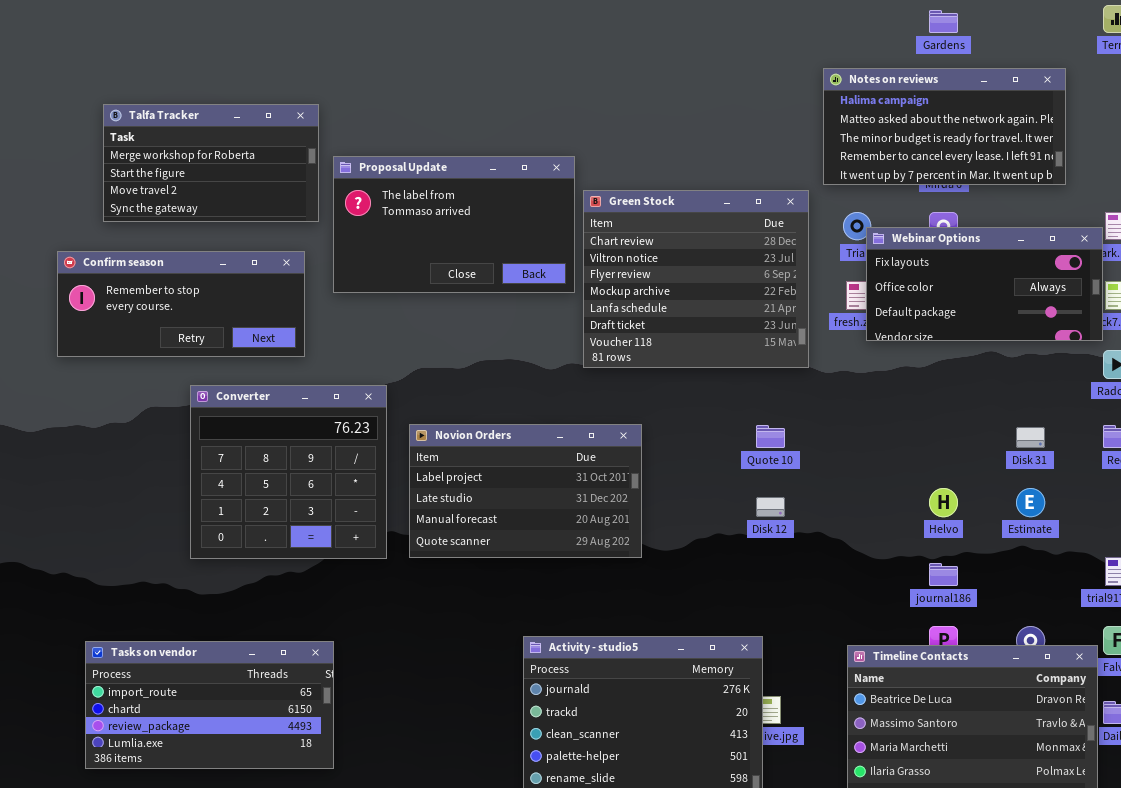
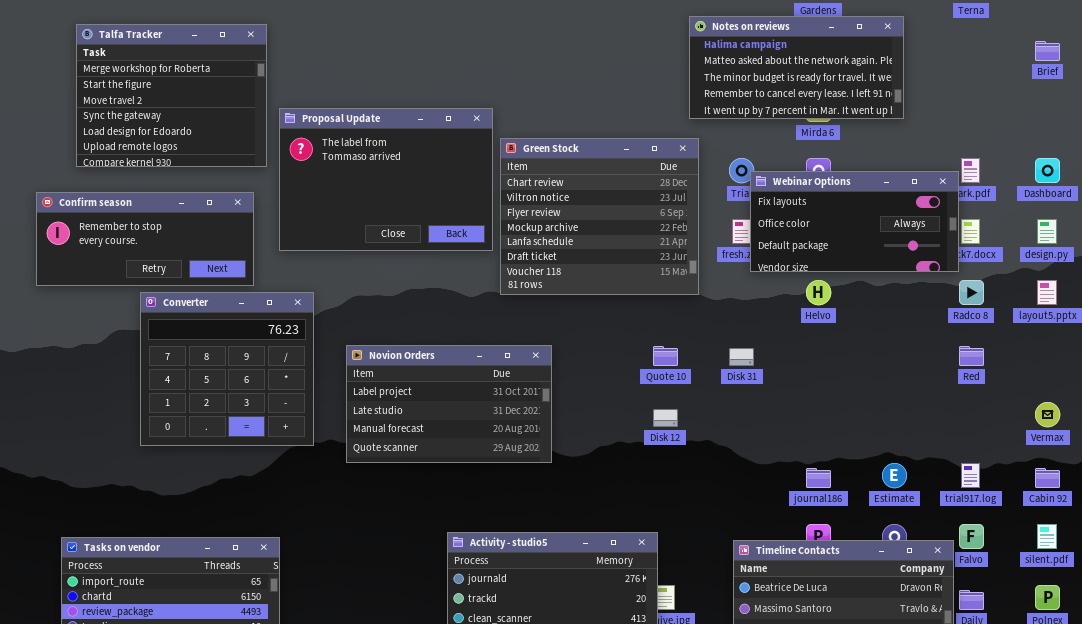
Notes on reviews: [823,68,1066,185] -> [689,16,904,119], moved
Talfa Tracker: [103,104,319,222] -> [76,24,267,167], resized
Proposal Update: [333,156,575,293] -> [279,108,493,251], resized
Converter: [190,385,387,559] -> [140,292,314,446], moved
Disk 31: [1016,427,1045,448] -> [729,348,754,366], moved
Helvo: [929,488,958,517] -> [806,280,831,305], moved
Estimate: [1016,488,1045,517] -> [882,463,907,488], moved

